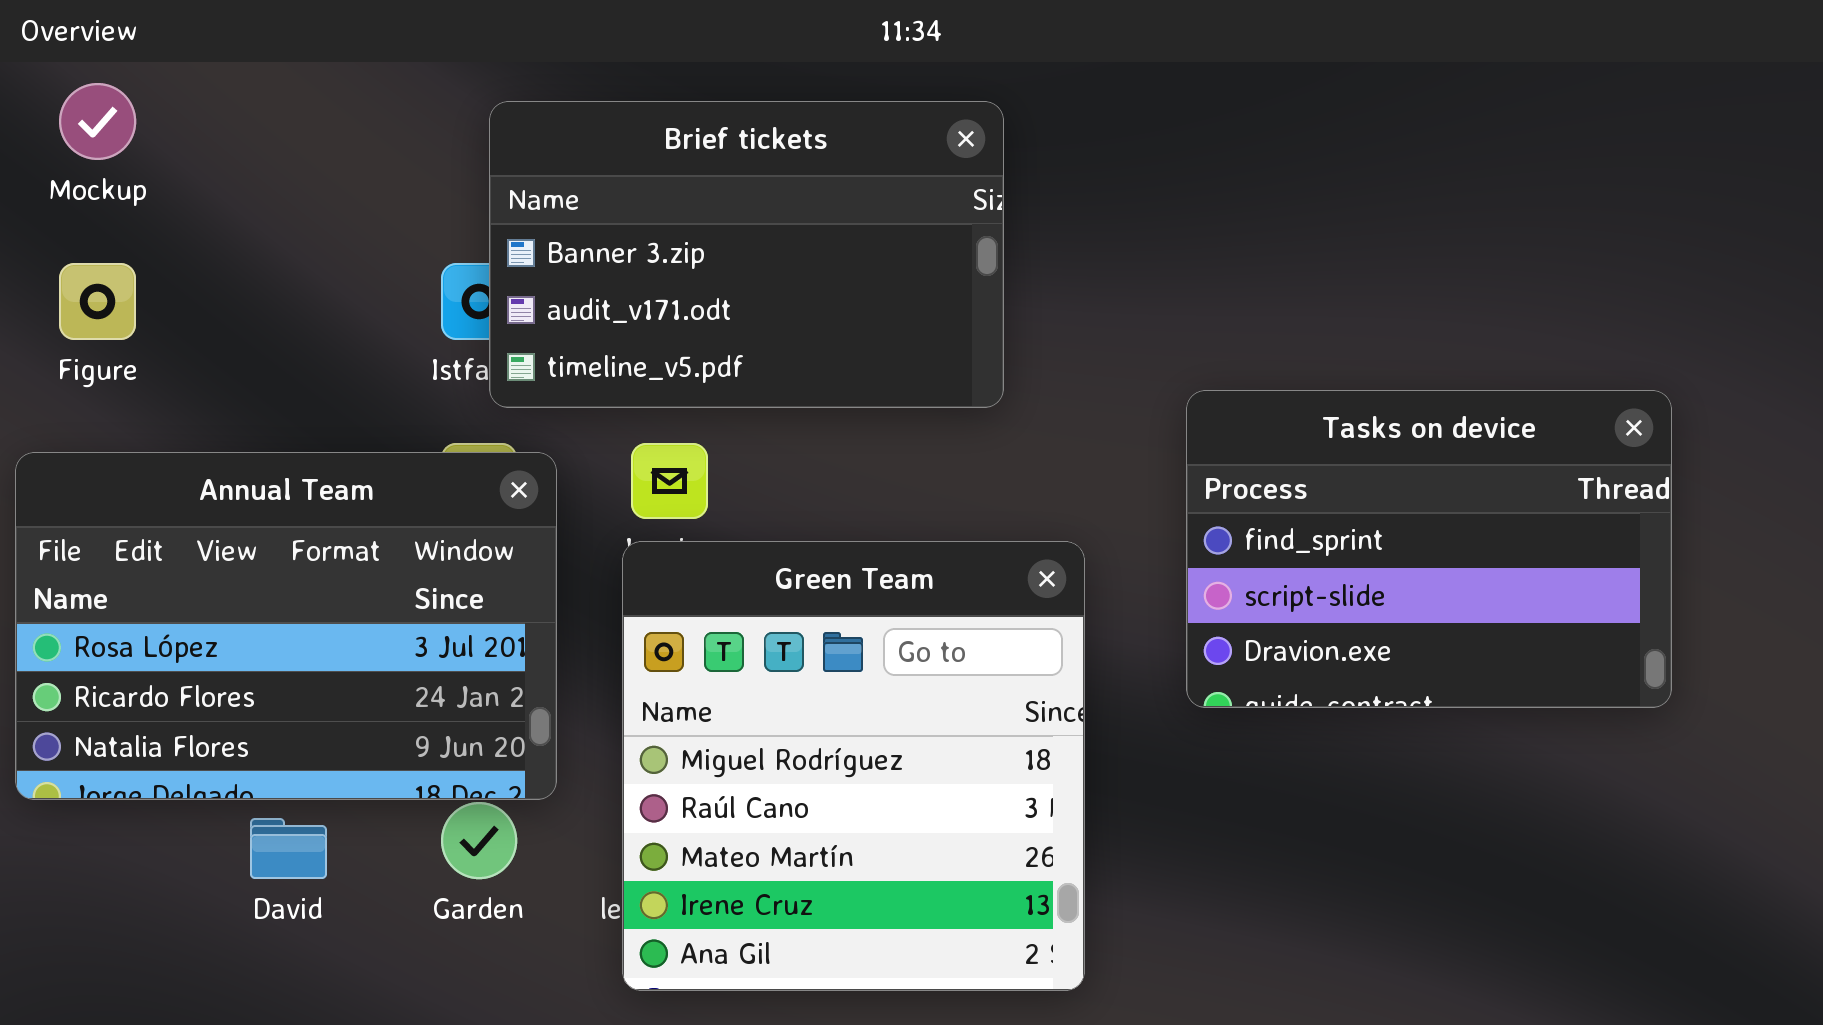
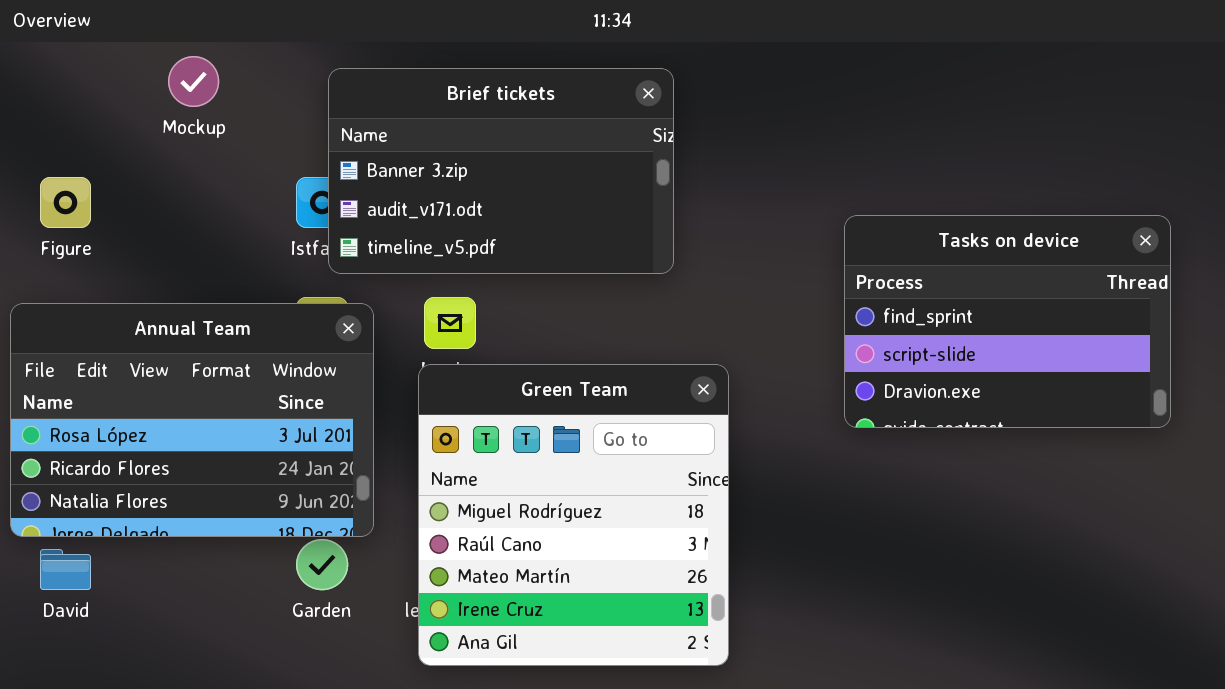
Mockup: [59,83,136,160] -> [168,56,219,107], moved
Tasks on device: [1186,390,1672,708] -> [844,215,1171,428], moved
David: [250,818,327,879] -> [40,549,91,590], moved

